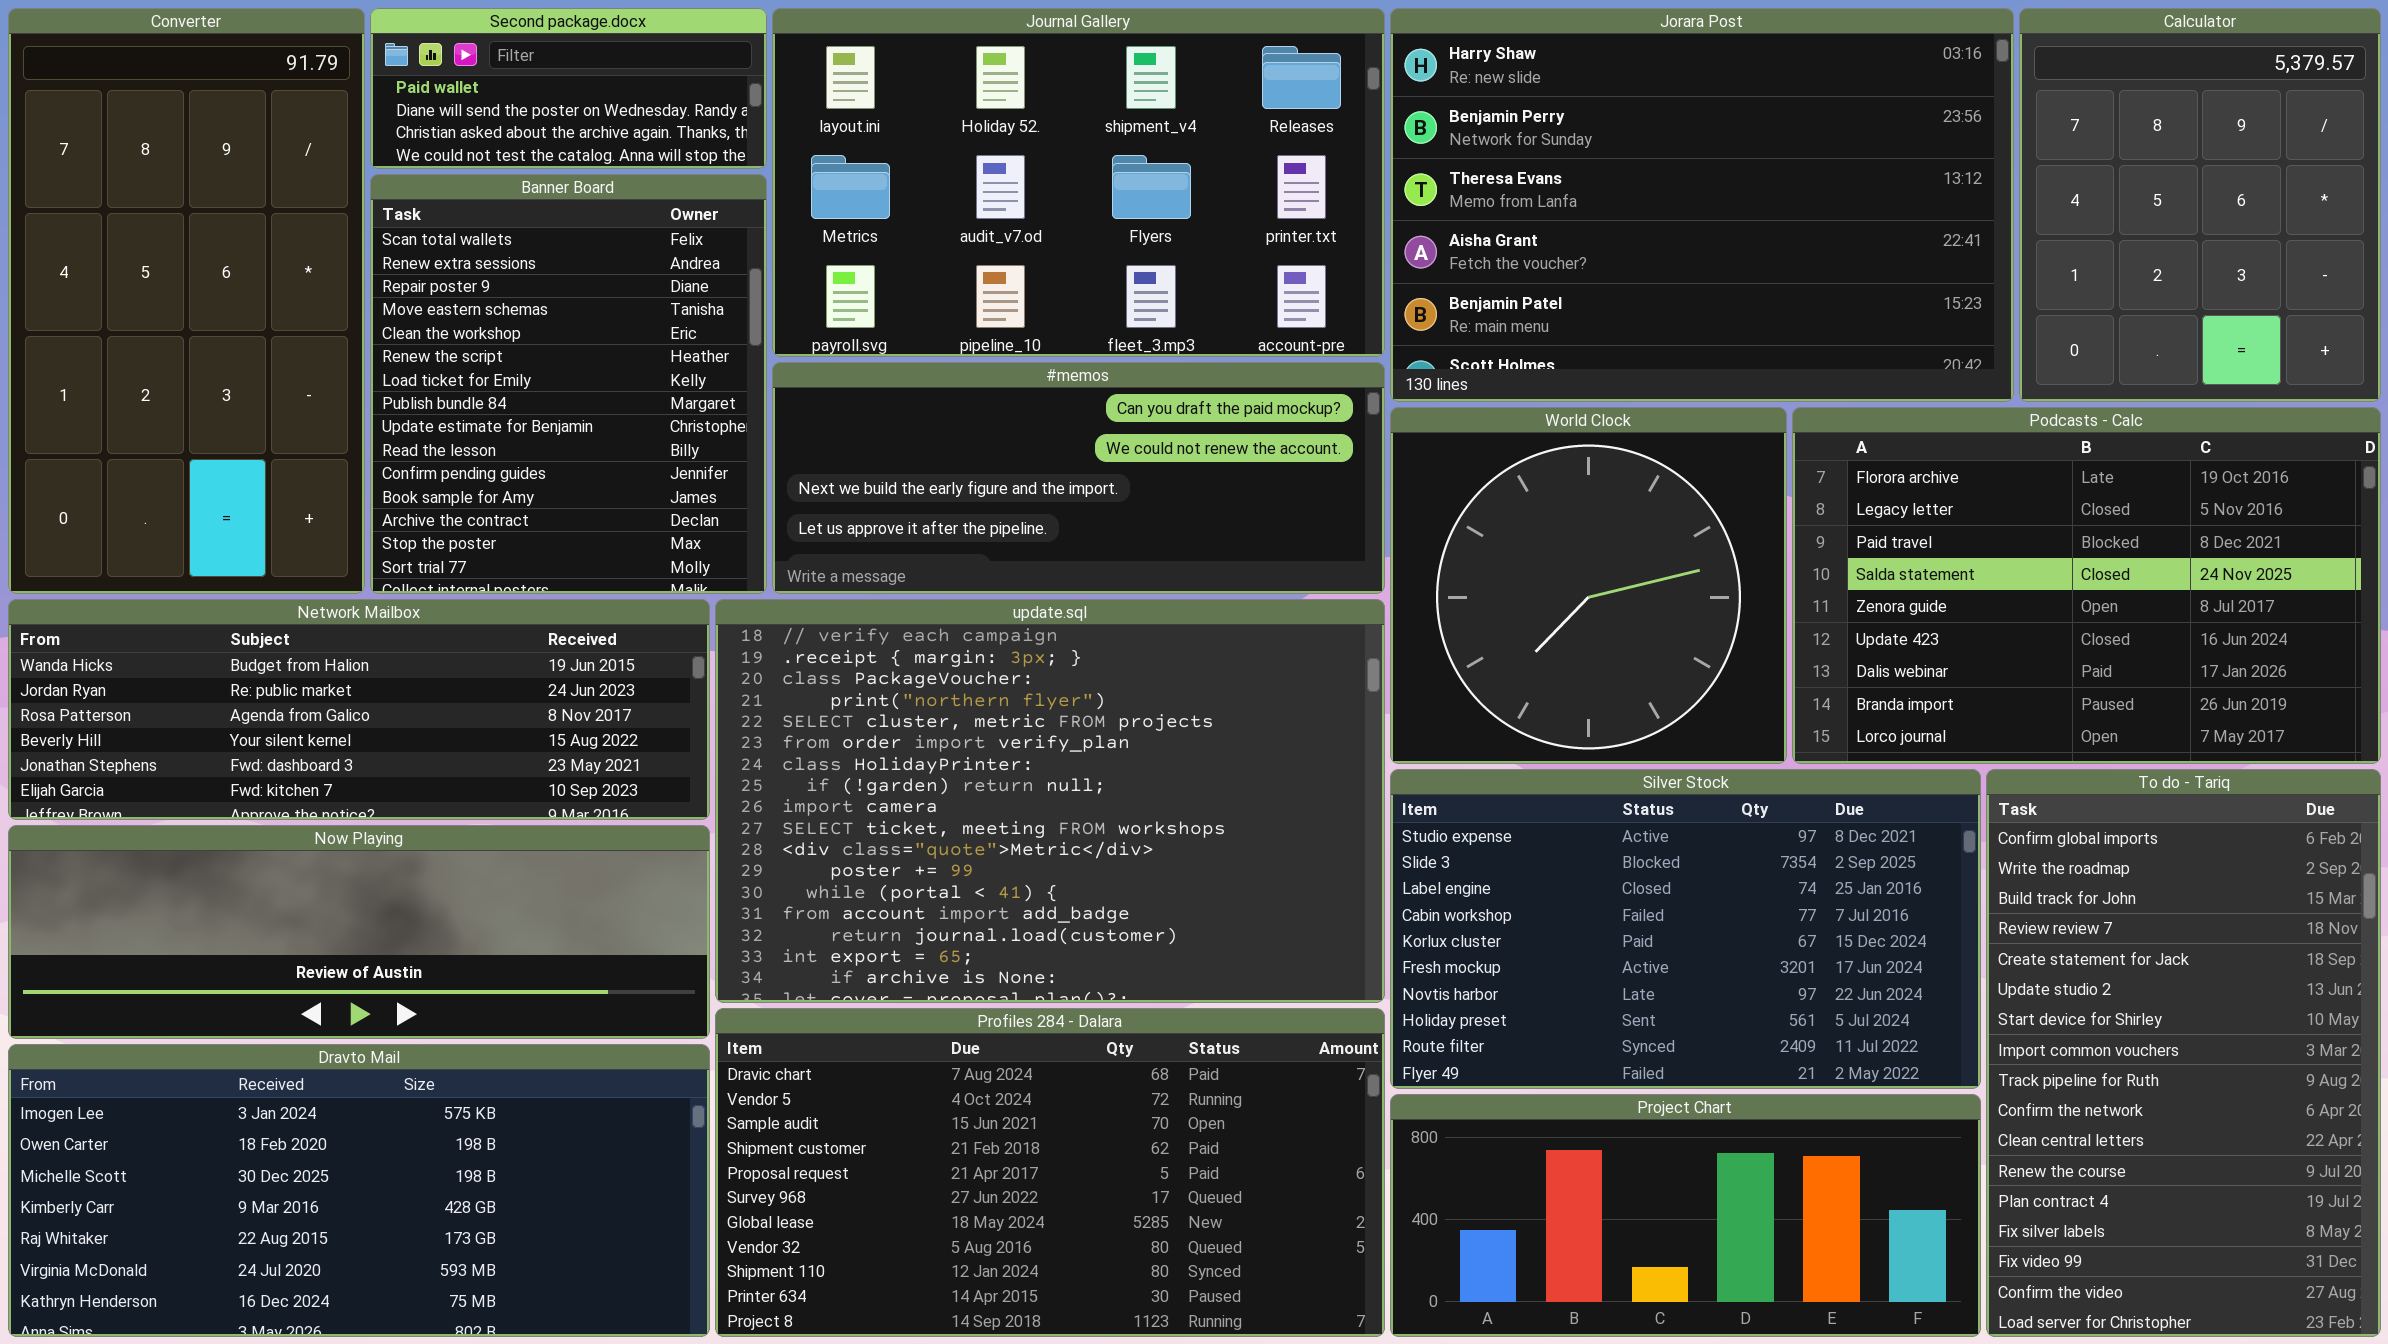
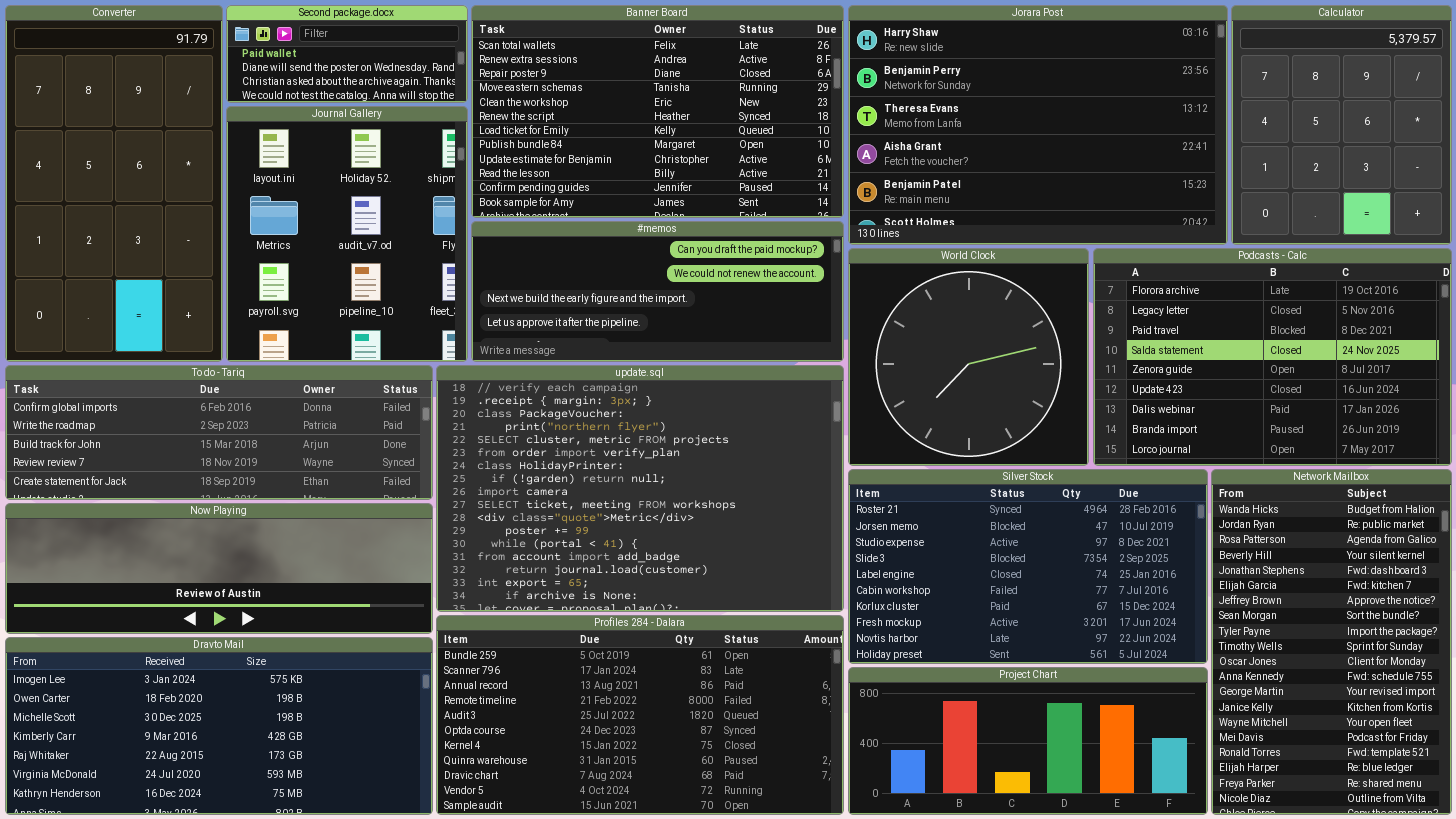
Journal Gallery: [772,8,1385,357] -> [226,106,468,362], moved, resized
Banner Board: [370,174,767,594] -> [471,5,844,218], moved, resized
Network Mailbox: [8,599,710,820] -> [1211,469,1452,815], moved, resized
Silver Stock: [1390,769,1981,1089] -> [848,469,1208,664], scrolled up 2 rows
To do - Tariq: [1986,769,2381,1337] -> [5,365,433,500], moved, resized
Profiles 284 - Dalara: [715,1008,1385,1337] -> [436,615,844,815], scrolled up 8 rows

